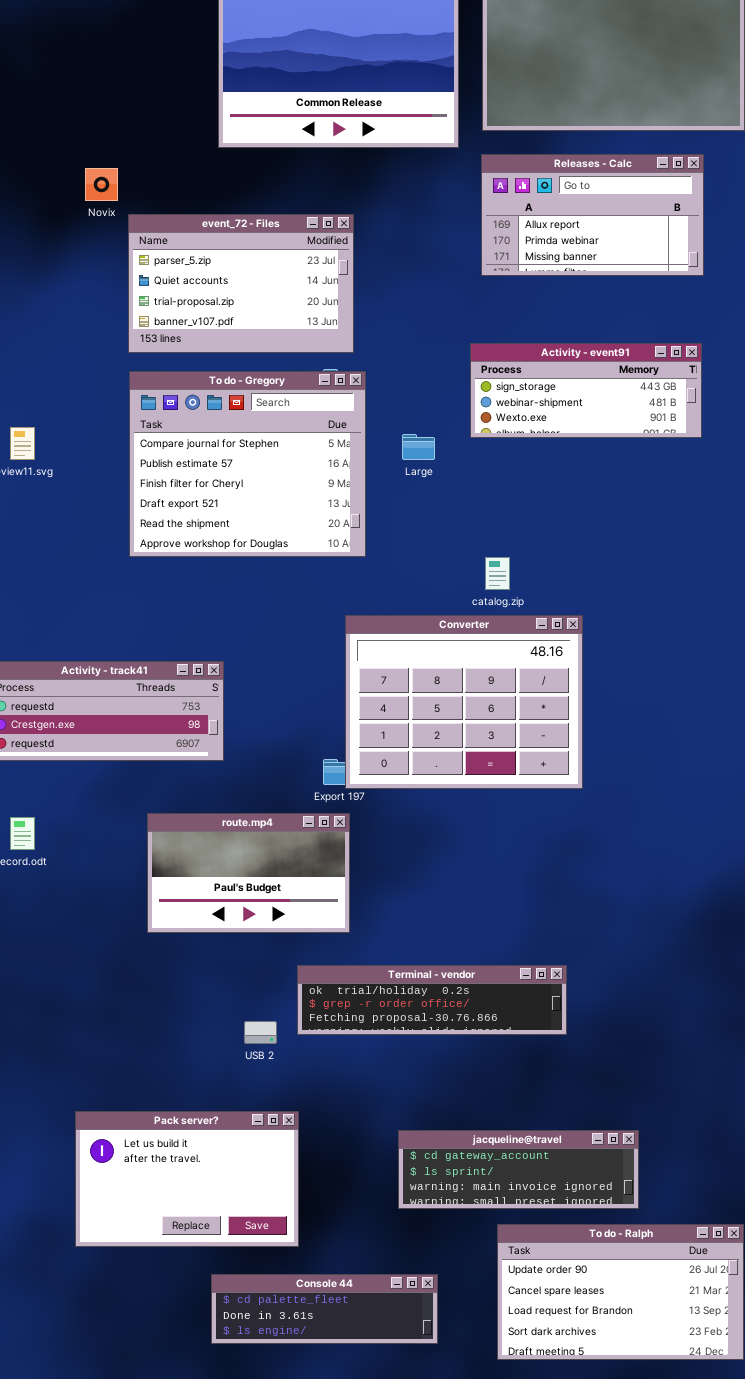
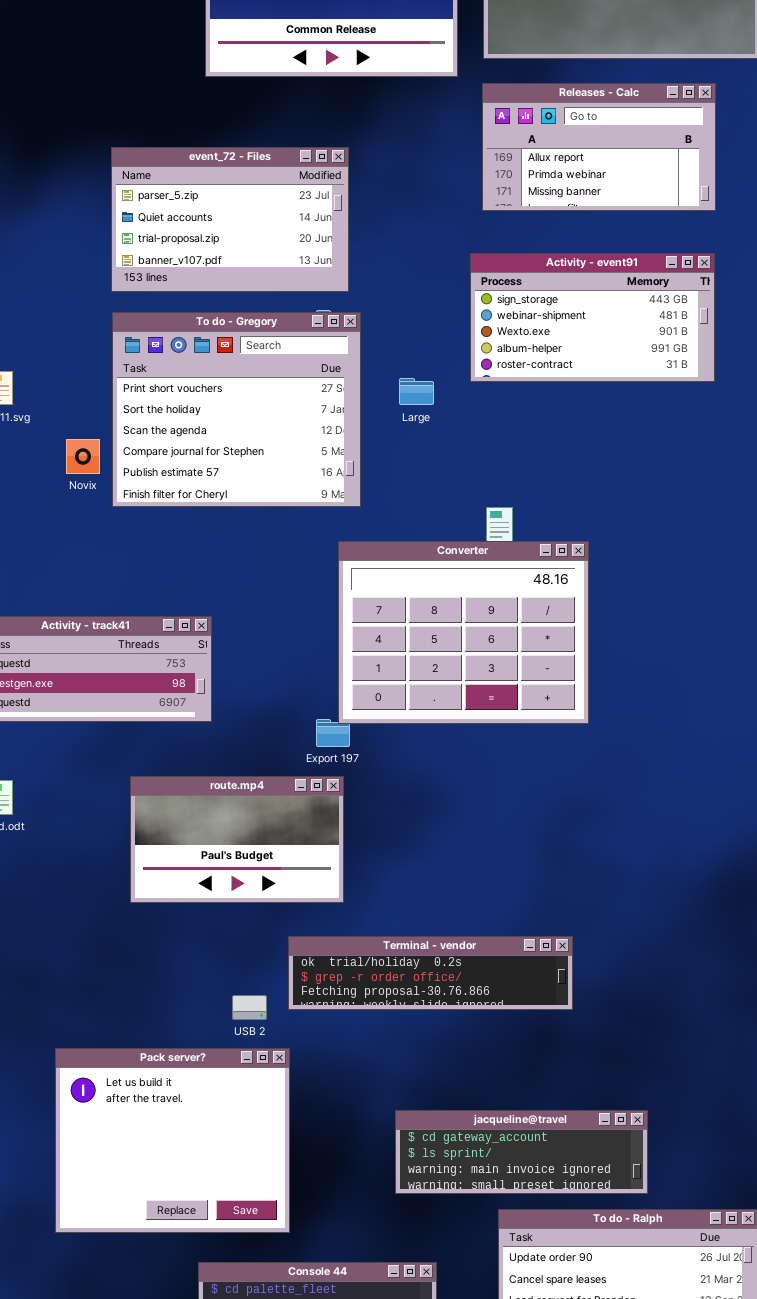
Novix: [85,168,118,201] -> [66,439,100,474], moved
Activity - event91: [470,343,702,438] -> [470,253,715,382], resized
To do - Gregory: [129,371,366,557] -> [112,312,361,507], scrolled up 3 rows
Converter: [345,615,583,789] -> [338,541,589,724], moved
Pack server?: [75,1111,299,1247] -> [55,1048,290,1233], resized

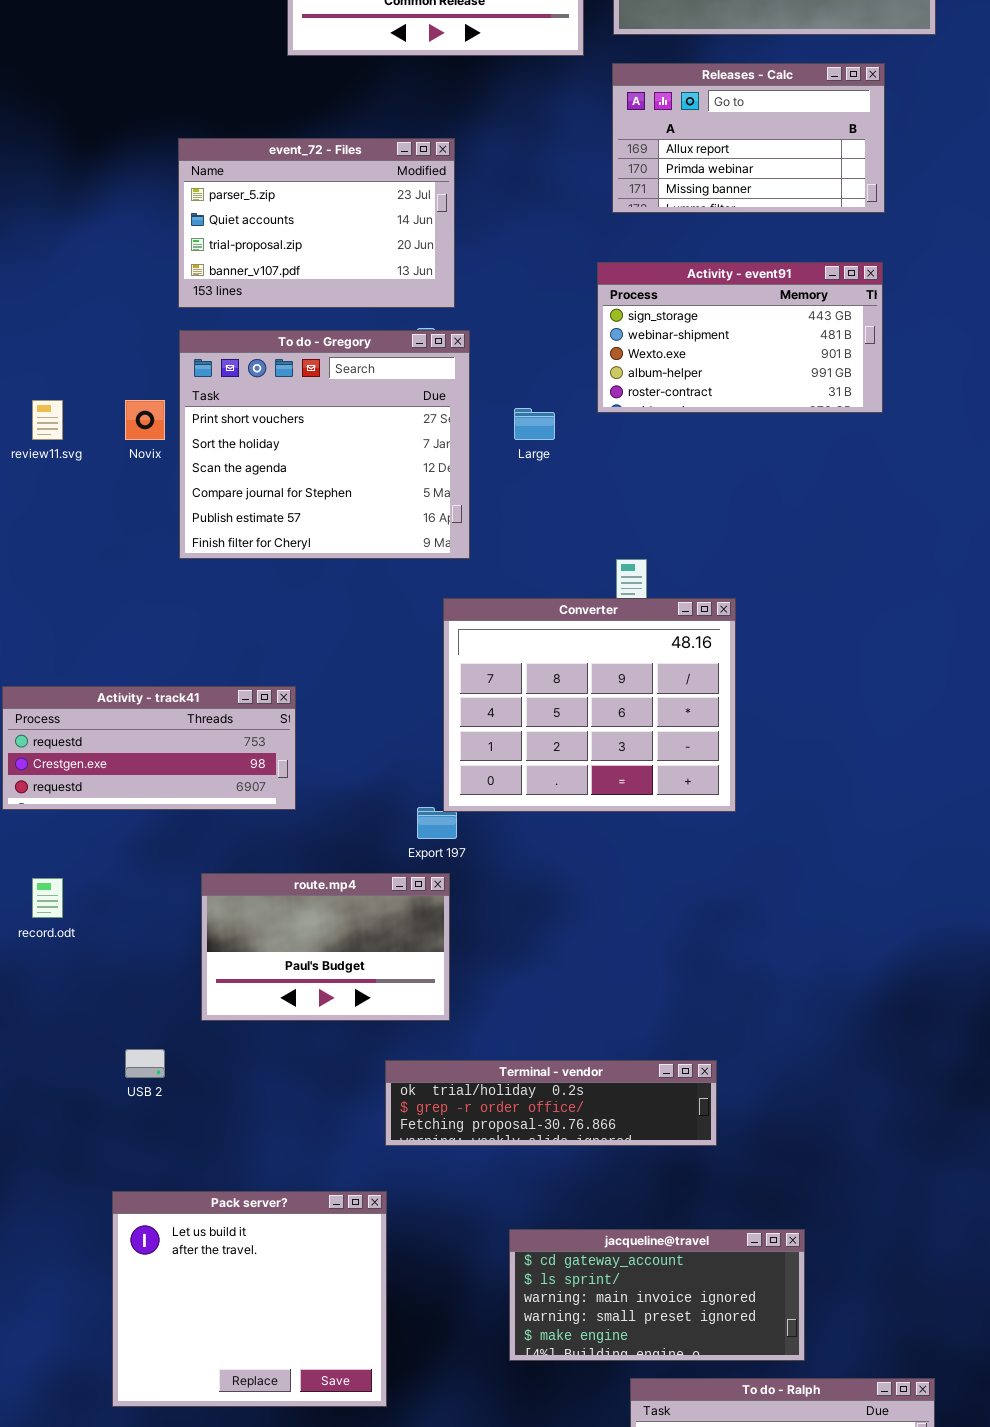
Novix: [66,439,100,474] -> [125,400,165,440], moved
USB 2: [232,995,267,1020] -> [125,1049,165,1078], moved
jacqueline@travel: [395,1110,648,1194] -> [509,1229,805,1361], resized

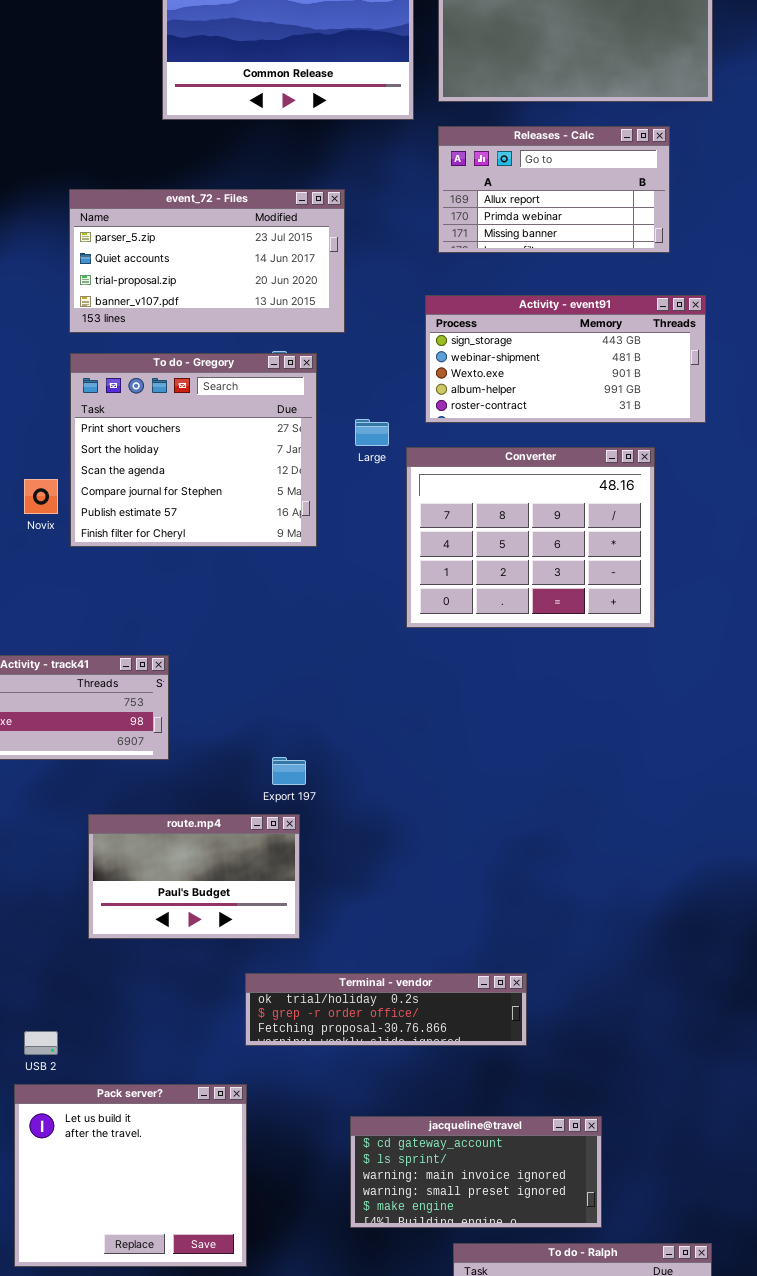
event_72 - Files: [178,138,455,308] -> [69,189,345,333], resized
Activity - event91: [597,262,883,413] -> [425,295,706,423], resized
Novix: [125,400,165,440] -> [24,479,58,514], moved
Converter: [443,598,736,812] -> [406,447,655,628], moved
USB 2: [125,1049,165,1078] -> [24,1031,58,1055], moved

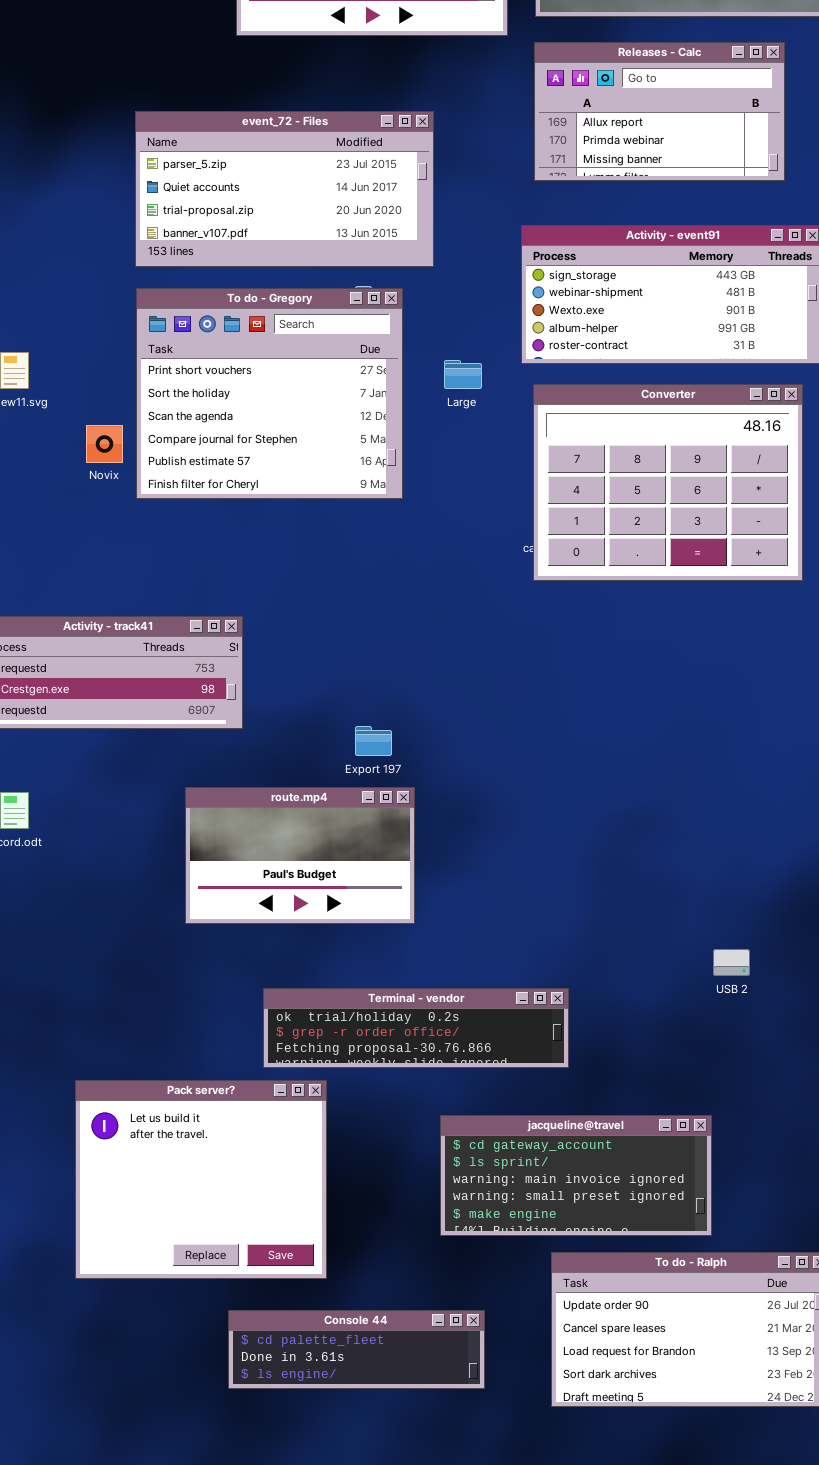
Converter: [406,447,655,628] -> [533,384,803,581], moved
route.mp4: [88,814,300,939] -> [185,787,415,924], moved
Terminal - vendor: [245,973,527,1046] -> [263,988,569,1068], moved
USB 2: [24,1031,58,1055] -> [713,949,750,976], moved

